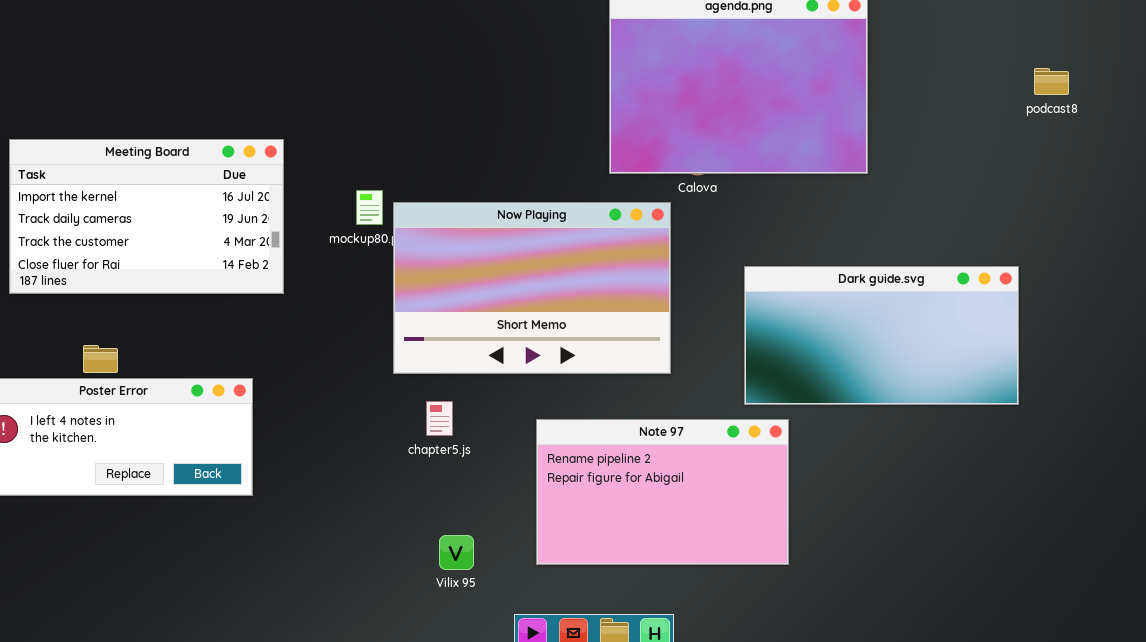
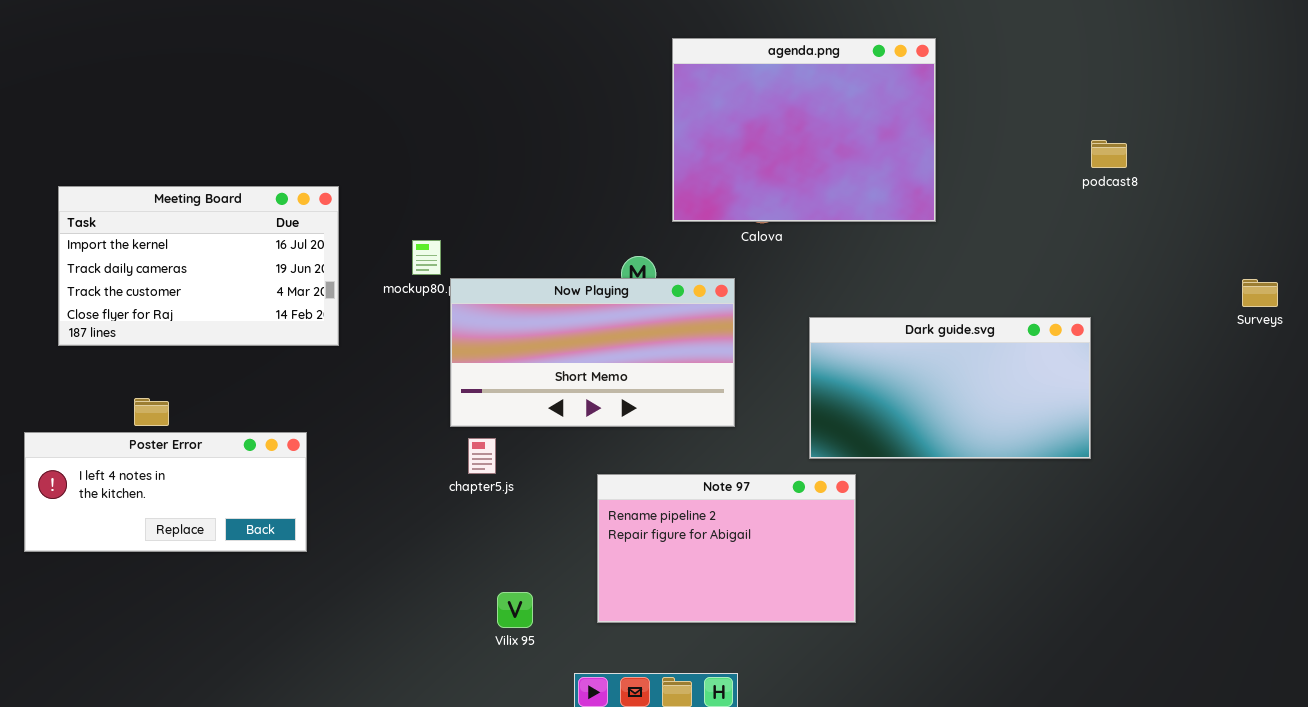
podcast8: [1034,68,1069,95] -> [1091,140,1127,168], moved
Now Playing: [393,202,671,374] -> [450,278,735,427], resized
chapter5.js: [426,401,453,436] -> [468,438,496,474], moved

